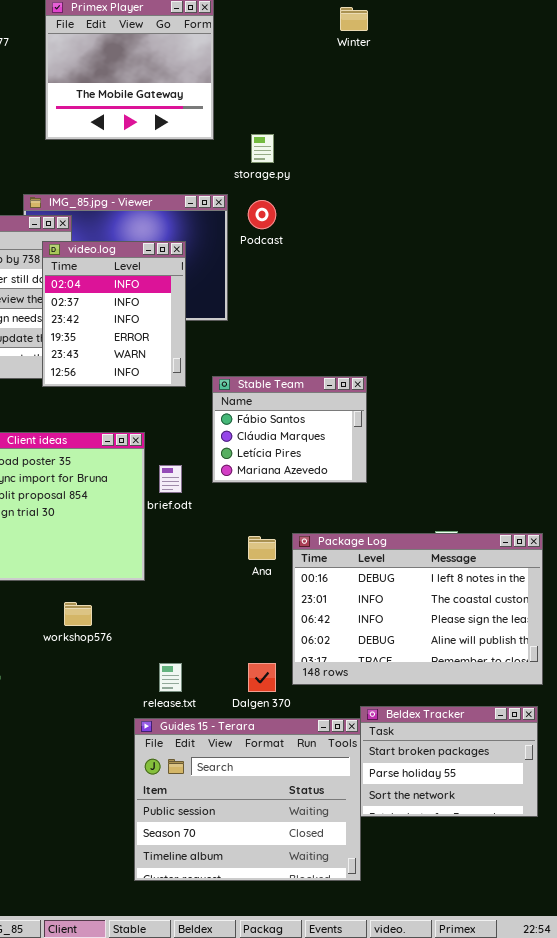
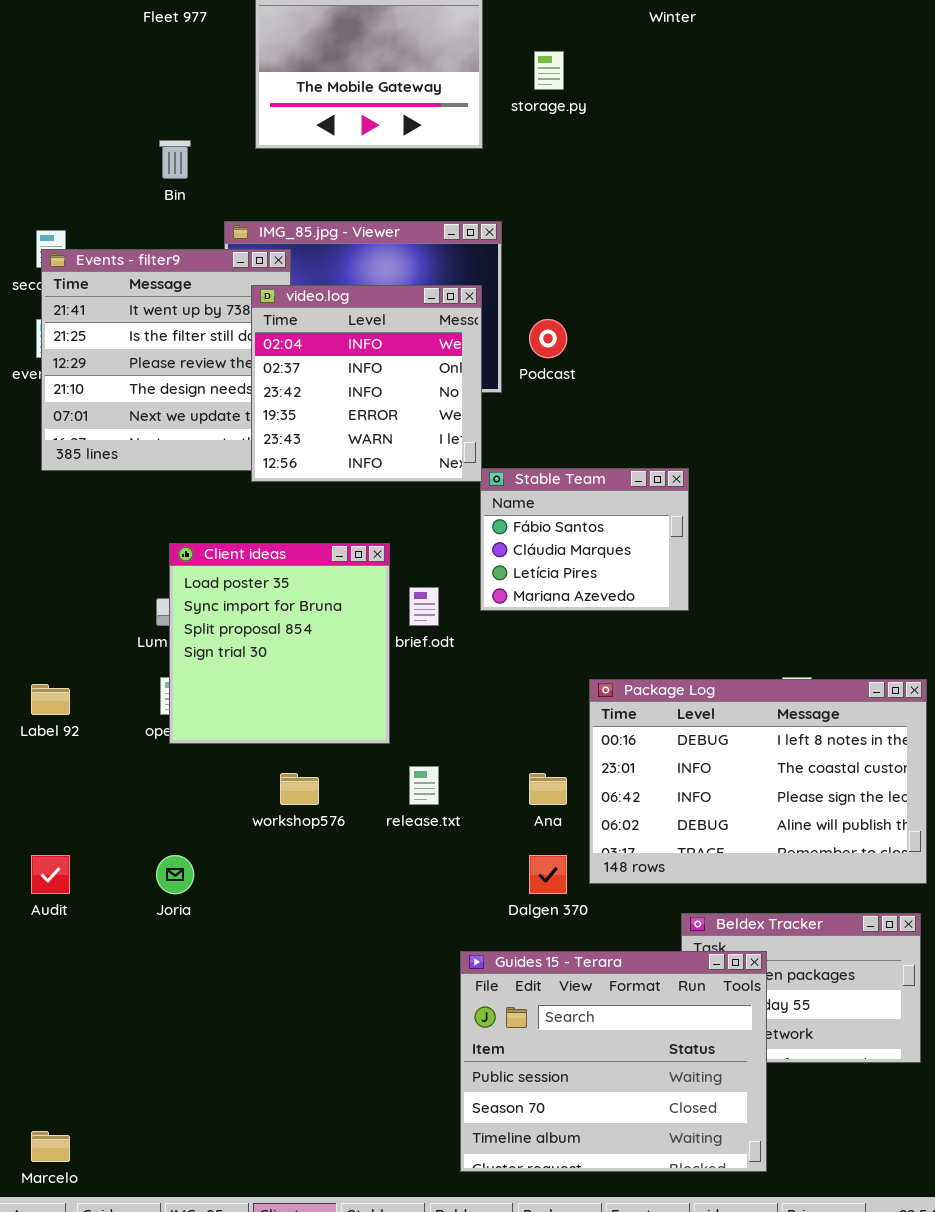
storage.py: [251,134,274,163] -> [534,51,564,90], moved
Podcast: [248,200,276,229] -> [529,319,567,358], moved
video.log: [42,241,186,387] -> [251,285,482,482], resized
Ana: [248,536,276,560] -> [529,773,567,805], moved
release.txt: [159,663,182,692] -> [409,766,439,805], moved
Guides 15 - Terara: [134,718,361,881] -> [460,951,767,1172], moved

